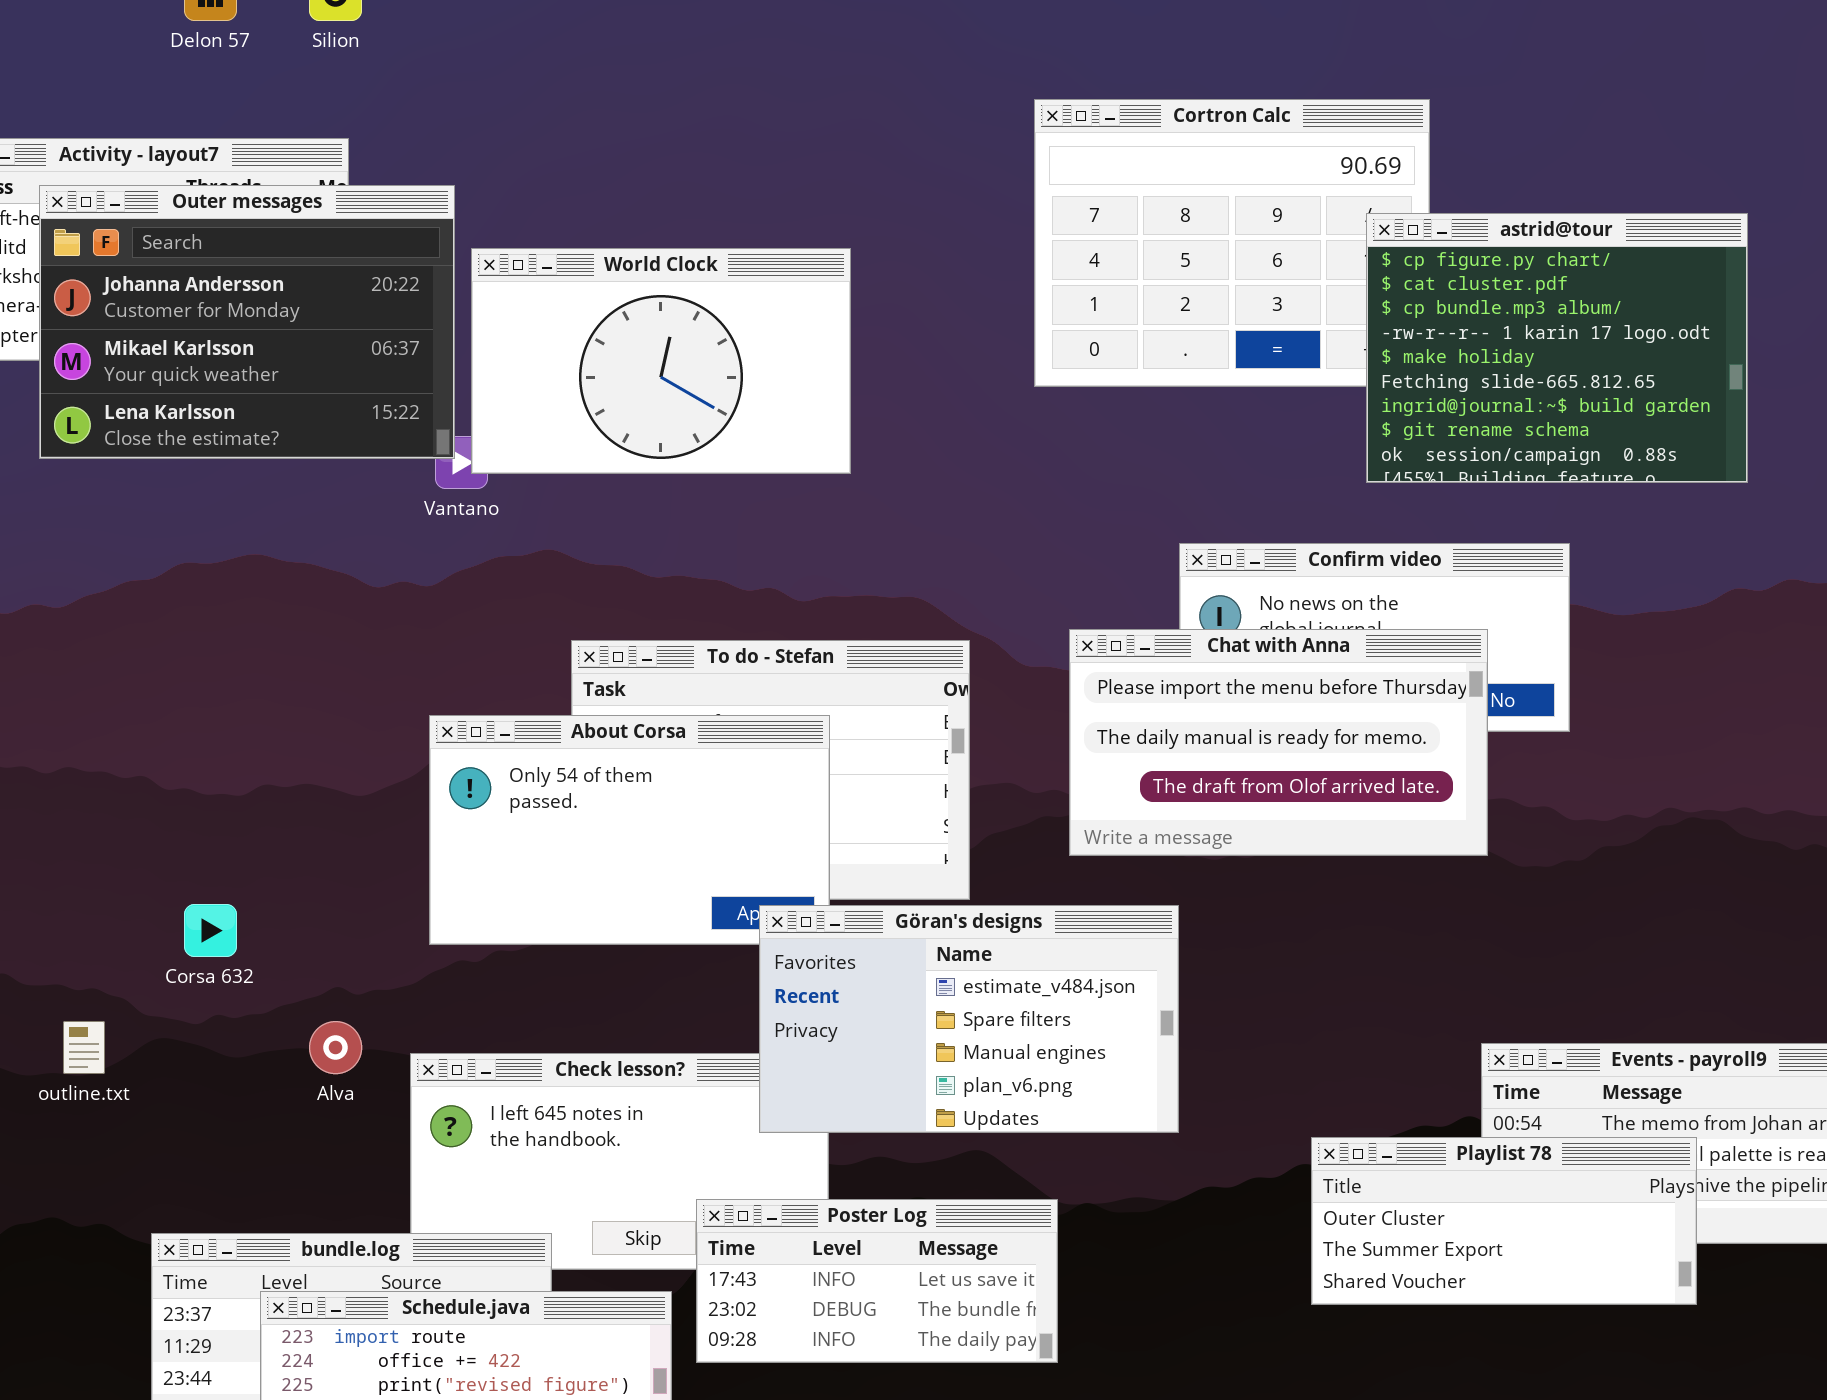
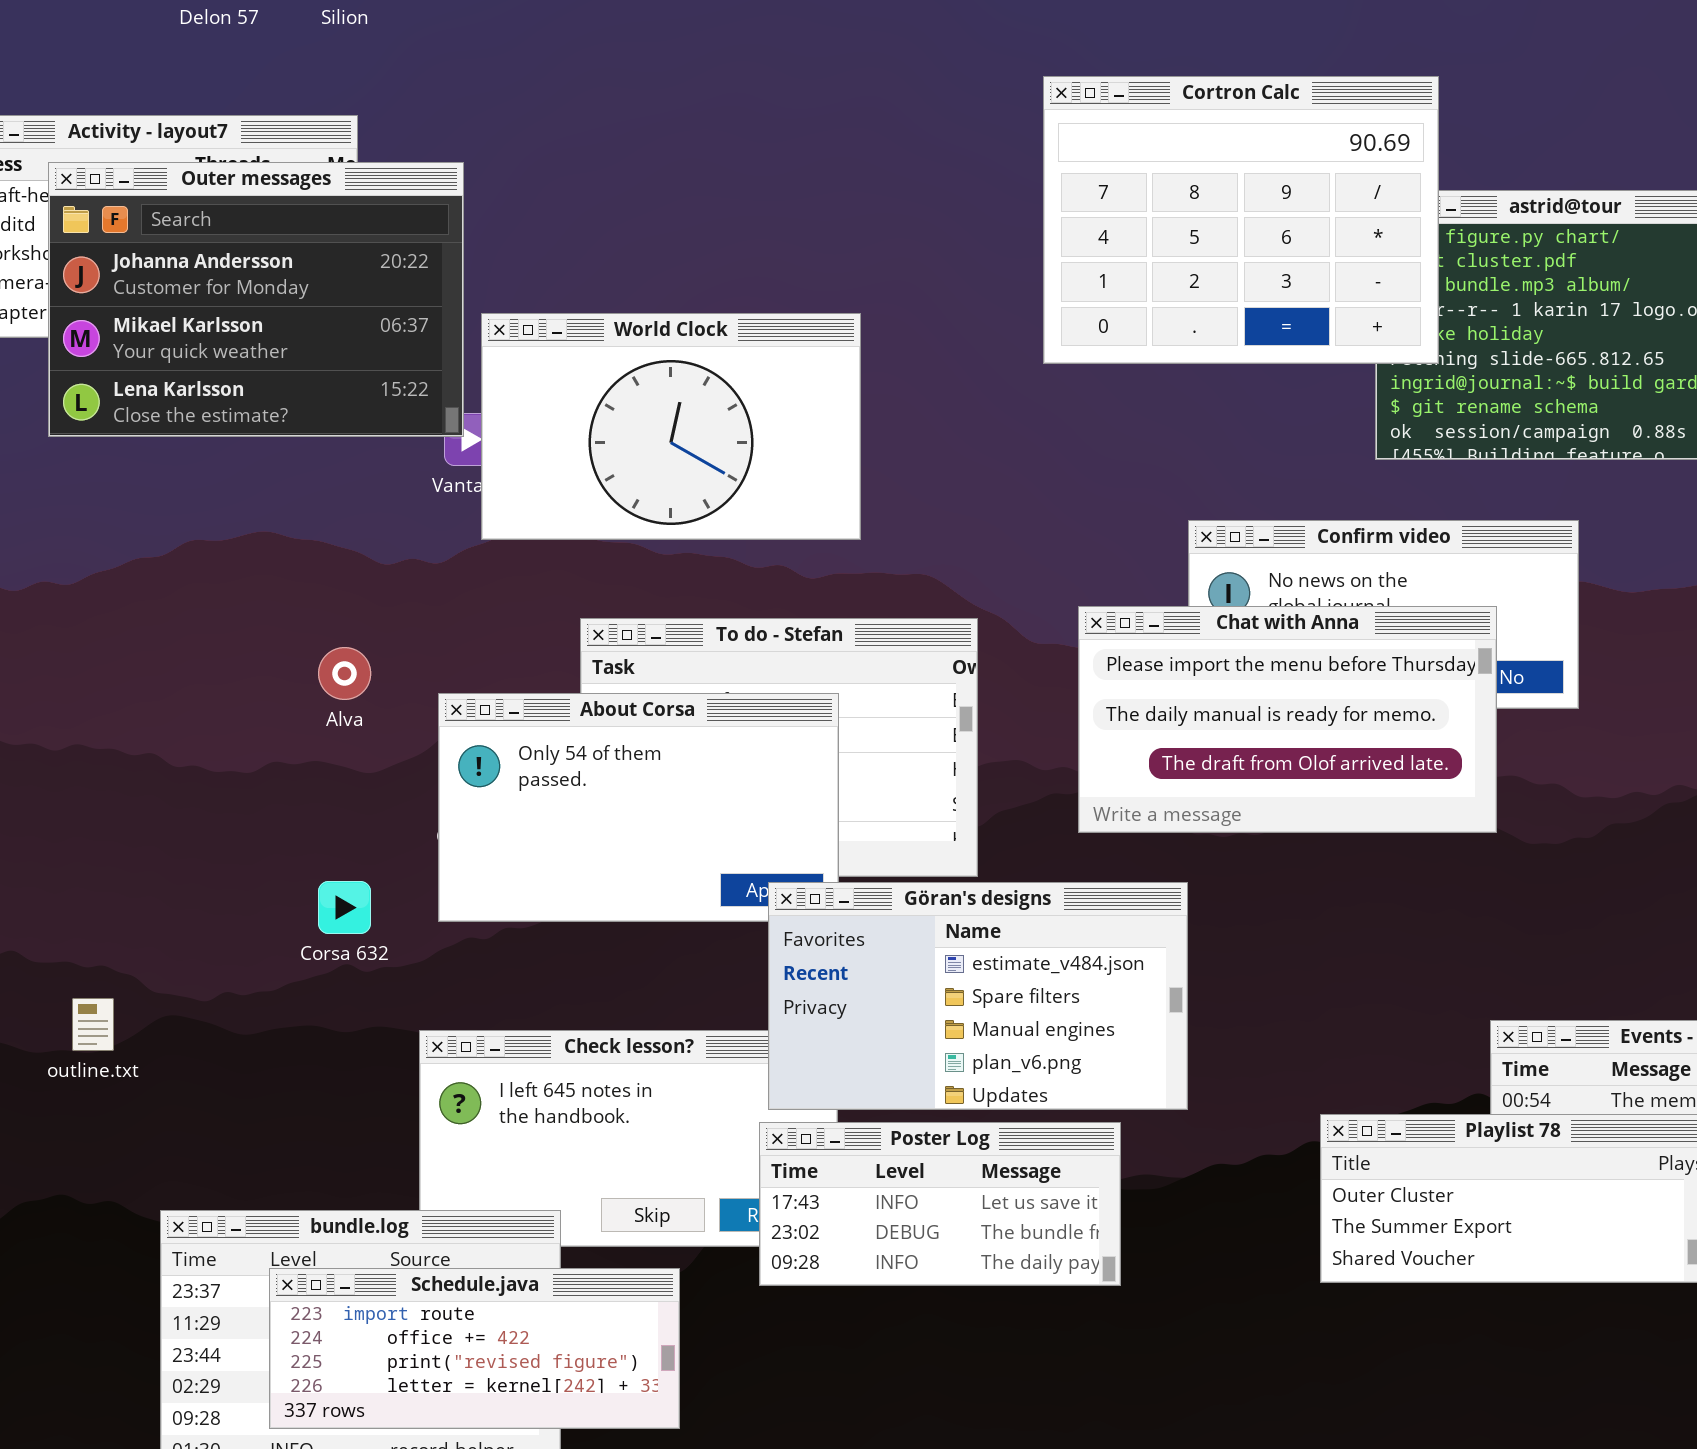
Cortron Calc: [1034,99,1430,387] -> [1043,76,1439,364], raised
World Clock: [471,248,851,474] -> [481,313,861,540], moved
Corsa 632: [184,904,237,957] -> [318,881,371,934], moved
Alva: [309,1021,362,1074] -> [318,647,371,700], moved
Poster Log: [696,1199,1058,1363] -> [759,1122,1121,1286], moved

